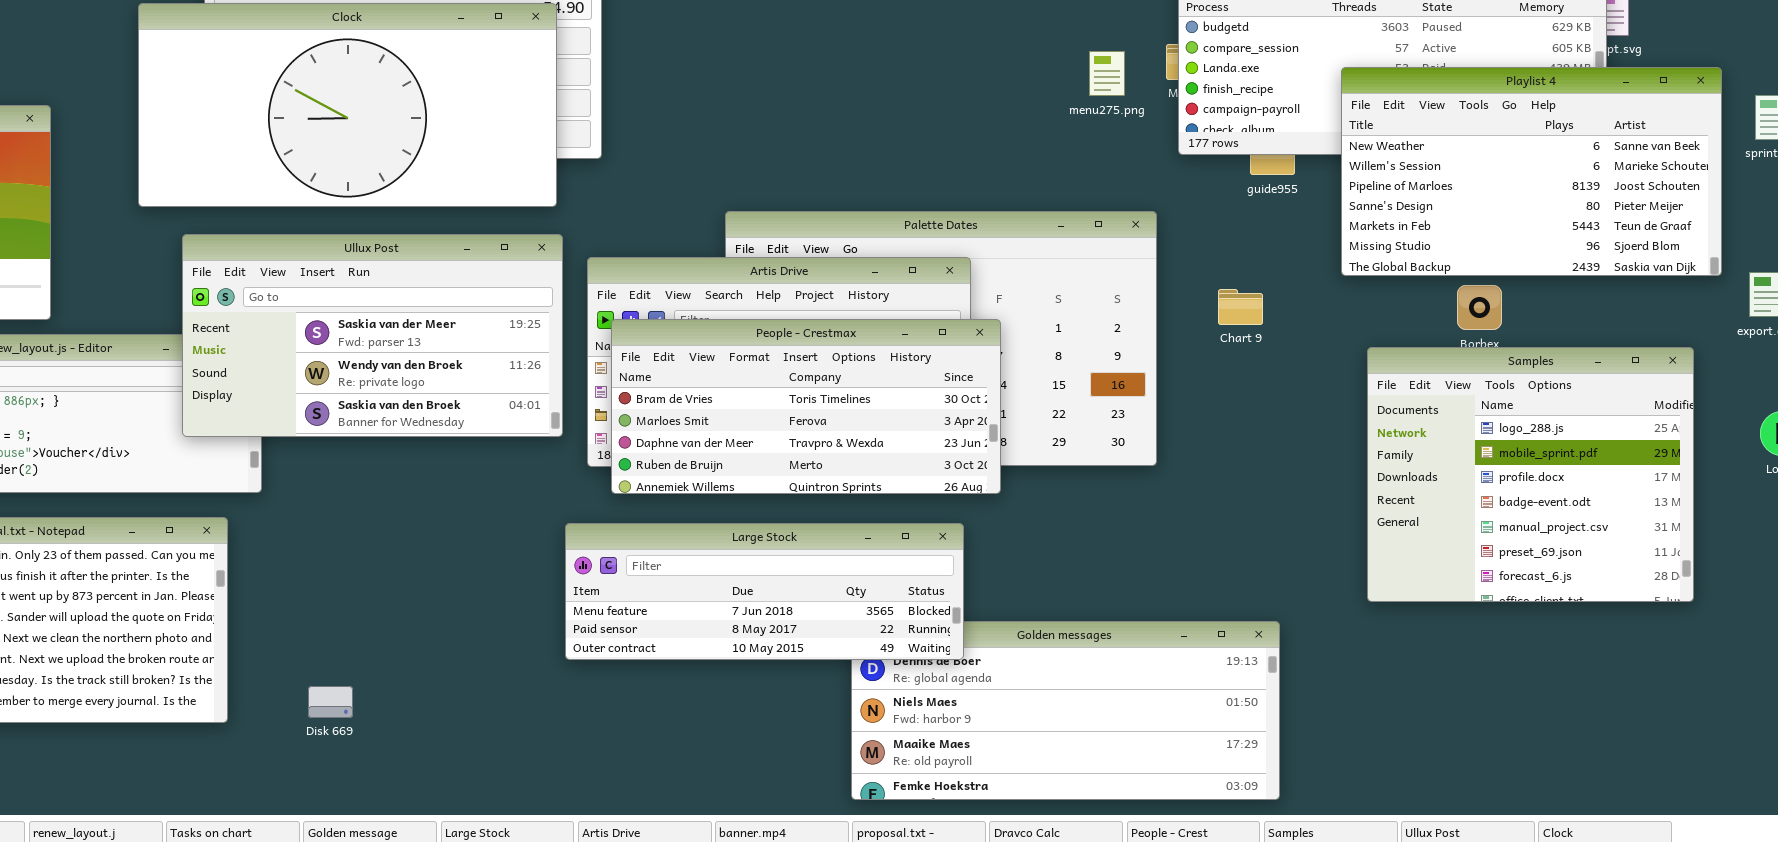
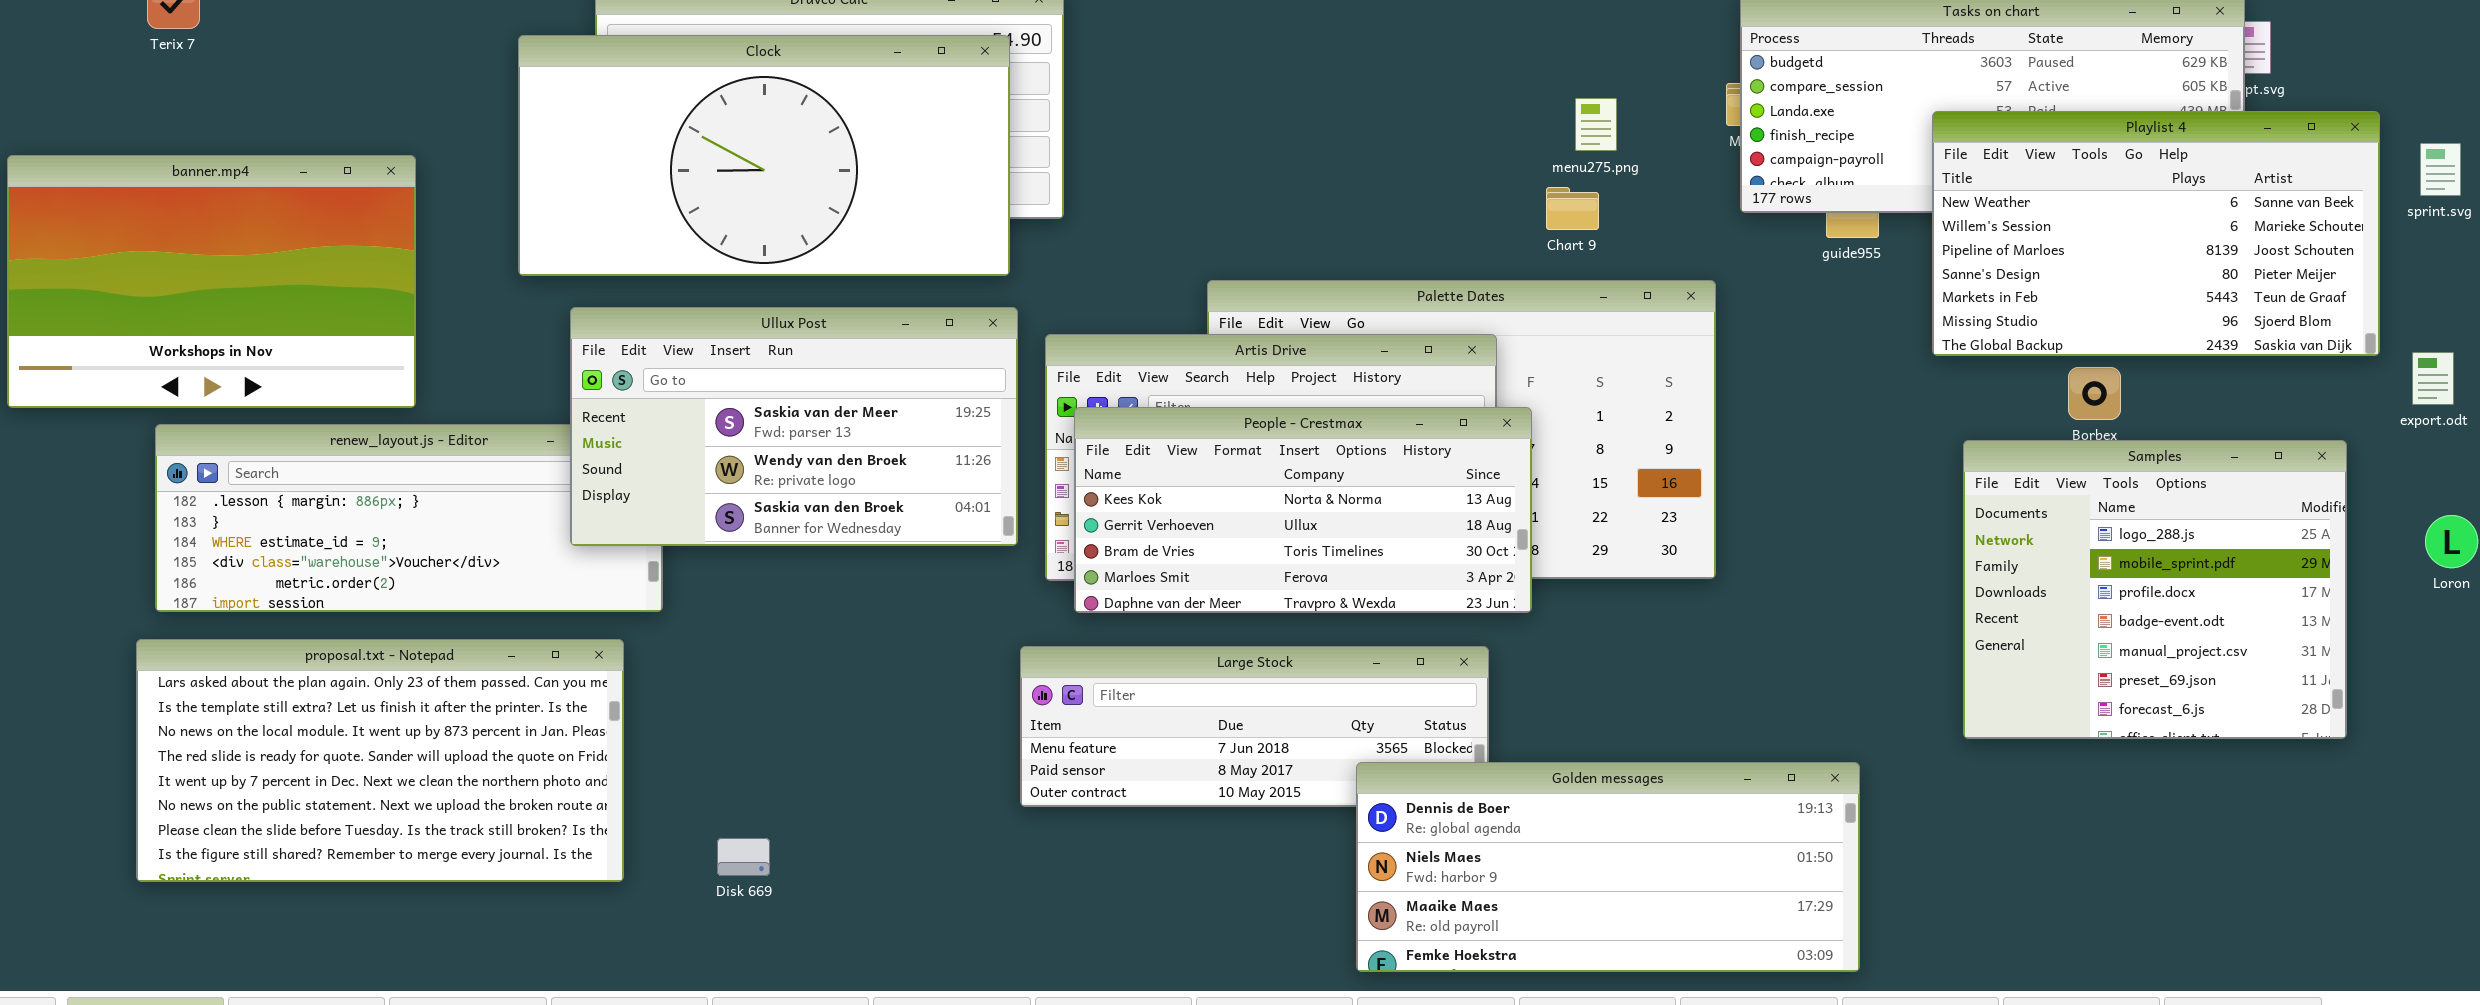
menu275.png: [1089,51,1125,96] -> [1575,98,1617,151], moved
Chart 9: [1218,289,1263,325] -> [1546,187,1599,230], moved
People - Crestmax: [611,319,1001,494] -> [1074,407,1532,613], scrolled up 2 rows
Golden messages: [851,621,1280,800] -> [1356,762,1860,972], raised

